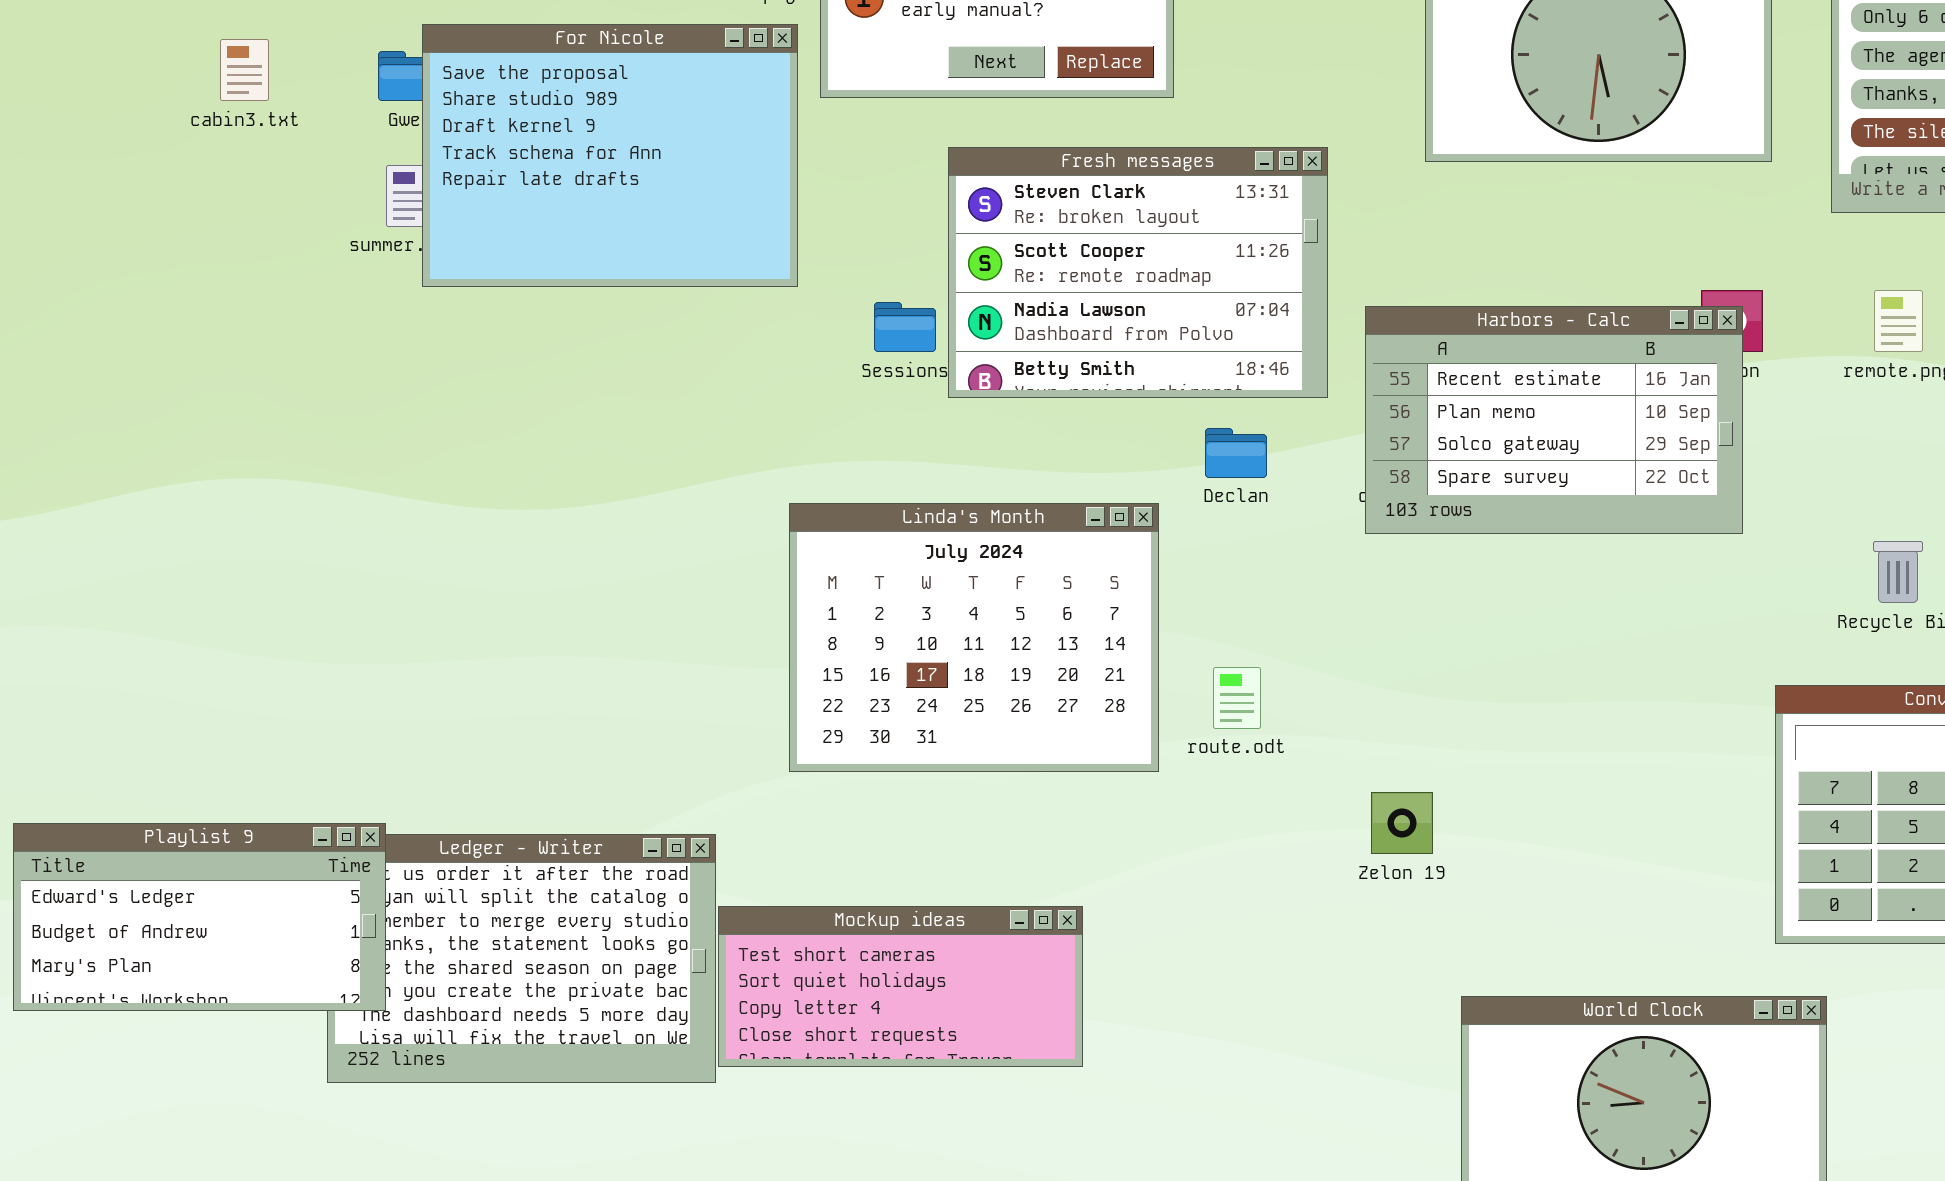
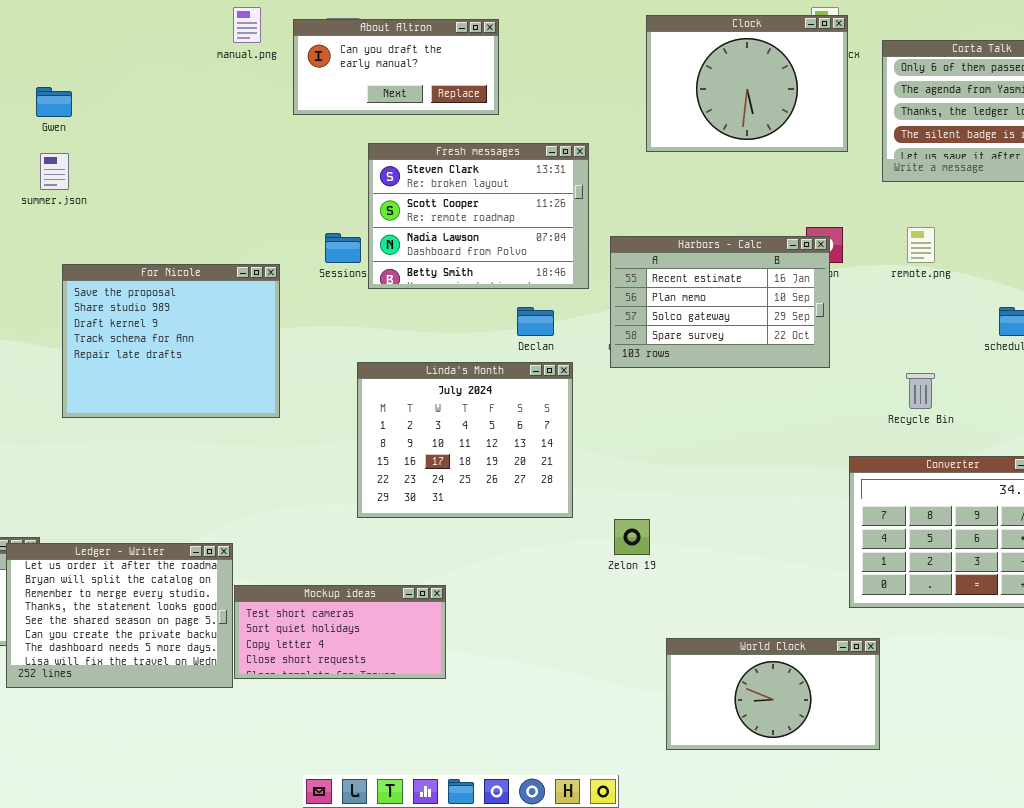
For Nicole: [422,24,798,287] -> [62,264,280,418], moved
Linda's Month: [789,503,1159,772] -> [357,362,573,518], moved
Ledger - Writer: [327,834,716,1083] -> [6,543,233,688], raised

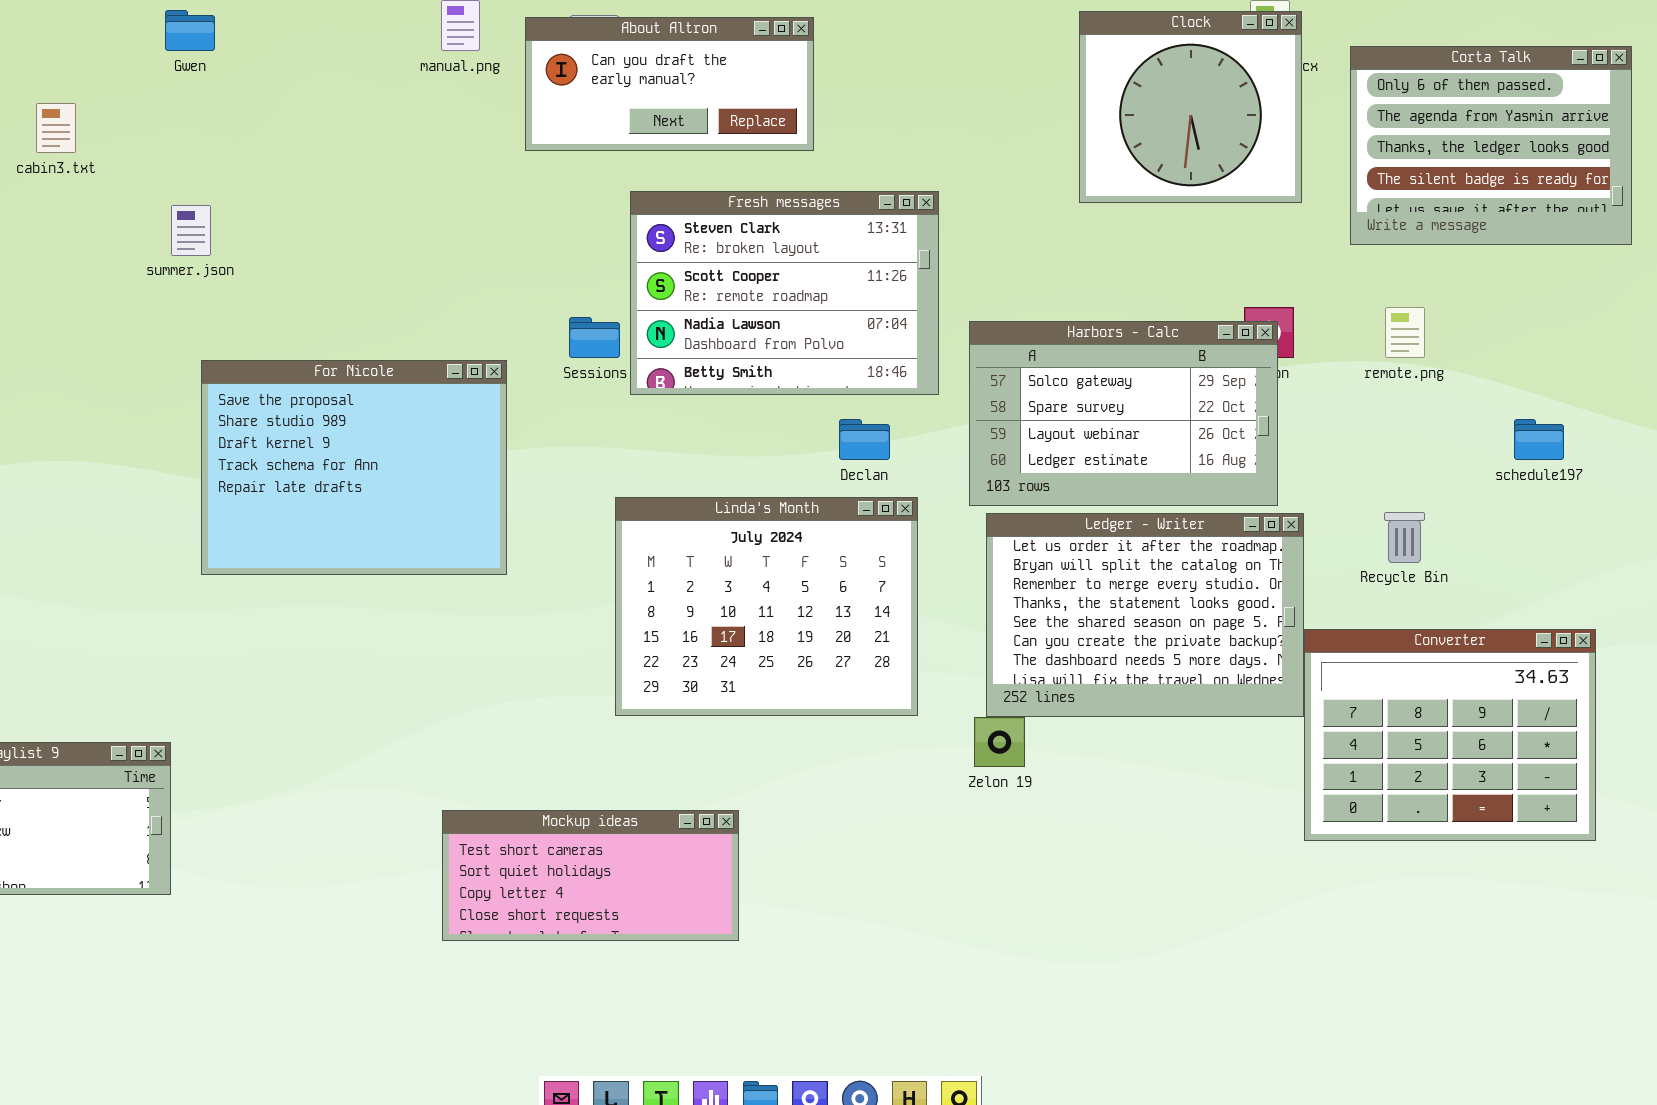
Clock: [646,15,848,152] -> [1079,11,1302,203], resized
Gwen: [36,87,72,117] -> [165,10,215,51], moved
Harbors - Calc: [610,236,830,368] -> [969,321,1278,506], scrolled down 2 rows
Ledger - Writer: [6,543,233,688] -> [986,513,1304,717], moved
World Clock: [666,638,880,750] -> none, closed

